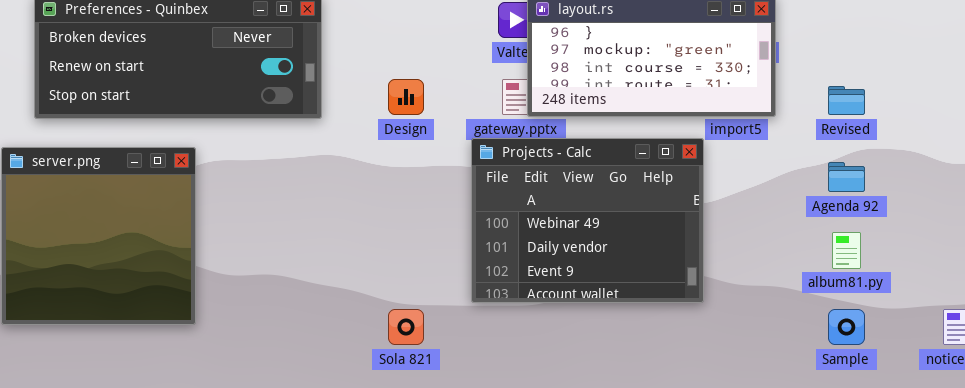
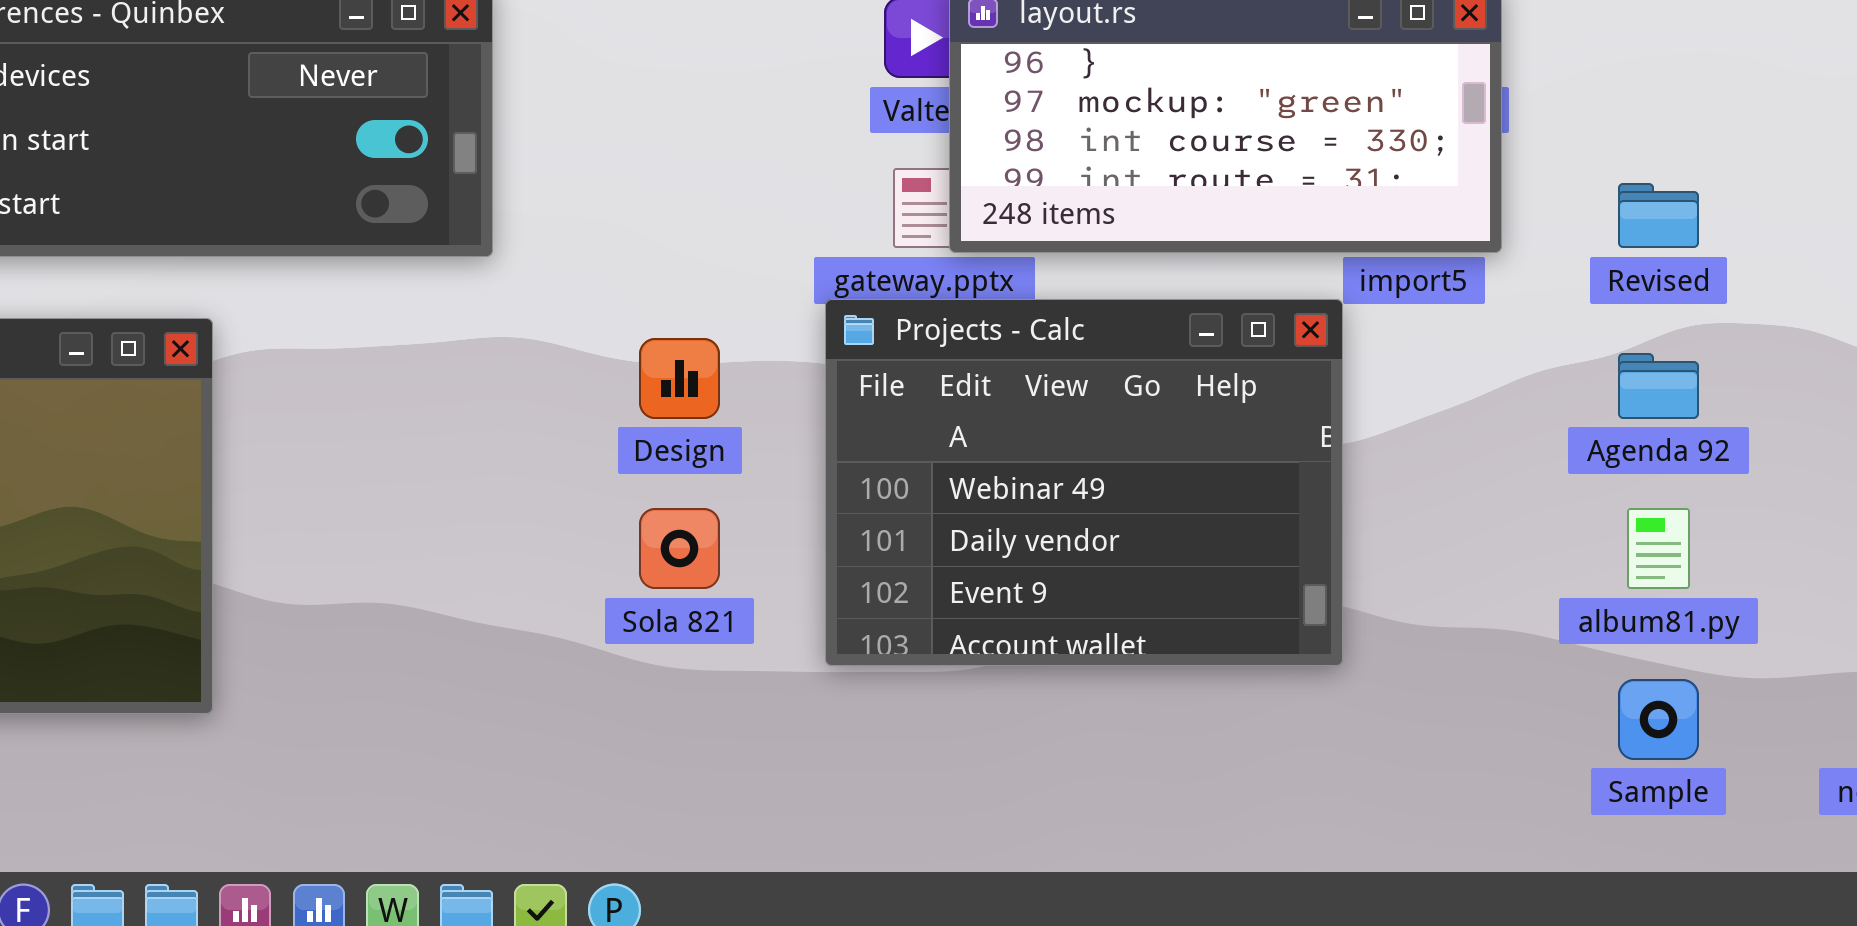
Design: [388,79,424,115] -> [639,338,720,419], moved
Sola 821: [388,309,424,345] -> [639,508,720,589], moved

